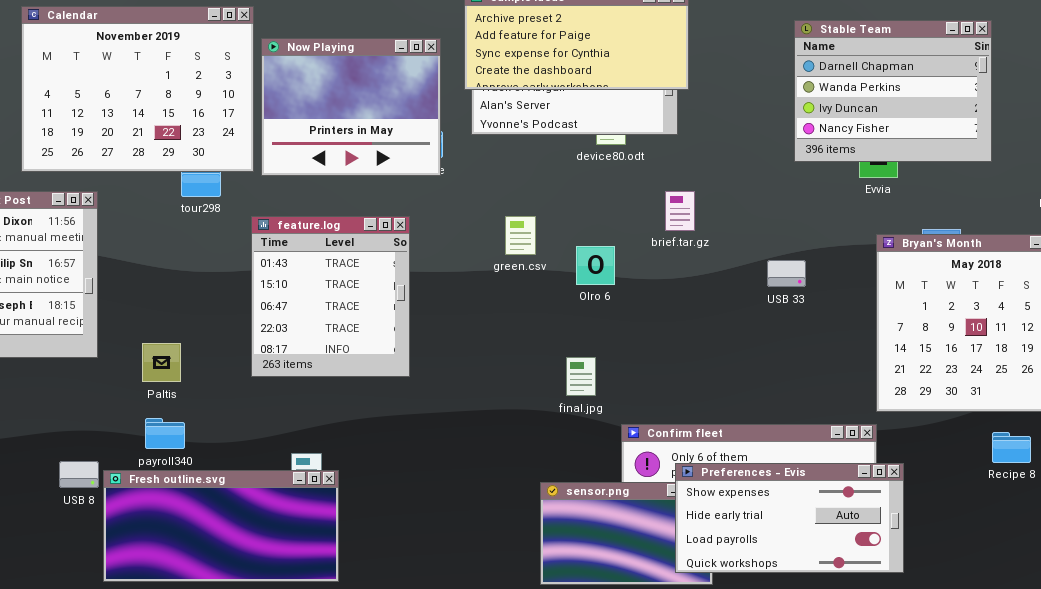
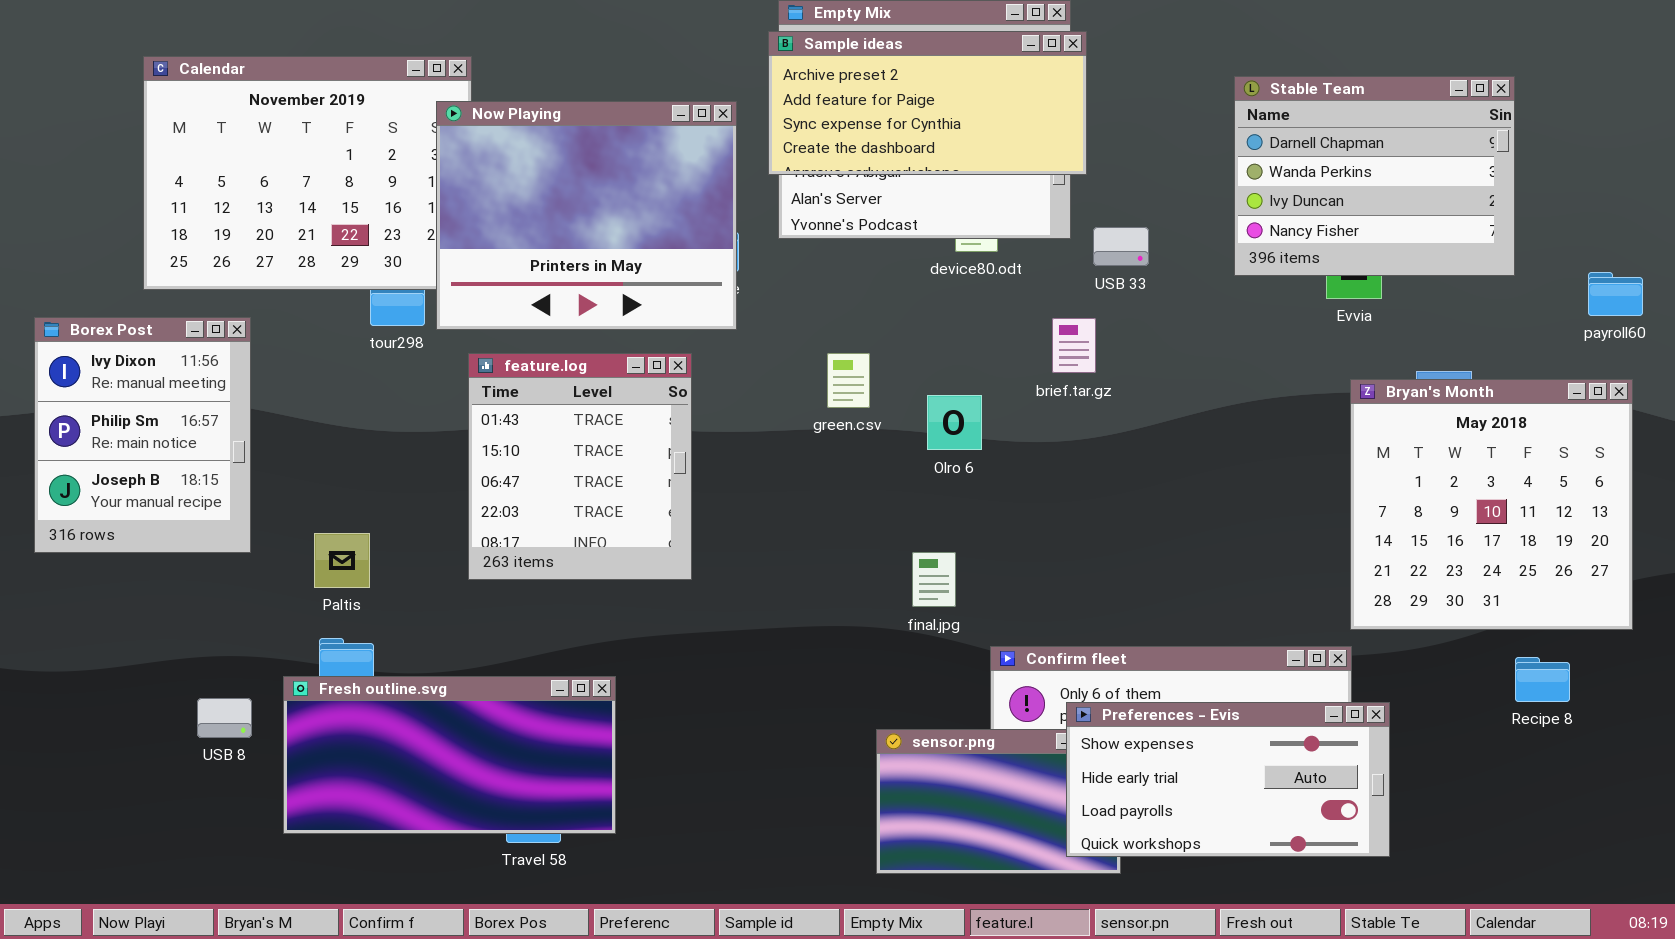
Now Playing: [261,38,441,176] -> [436,101,737,330], resized
USB 33: [767,260,806,287] -> [1093,227,1149,266], moved
Fresh outline.svg: [103,470,339,582] -> [283,676,616,834], moved

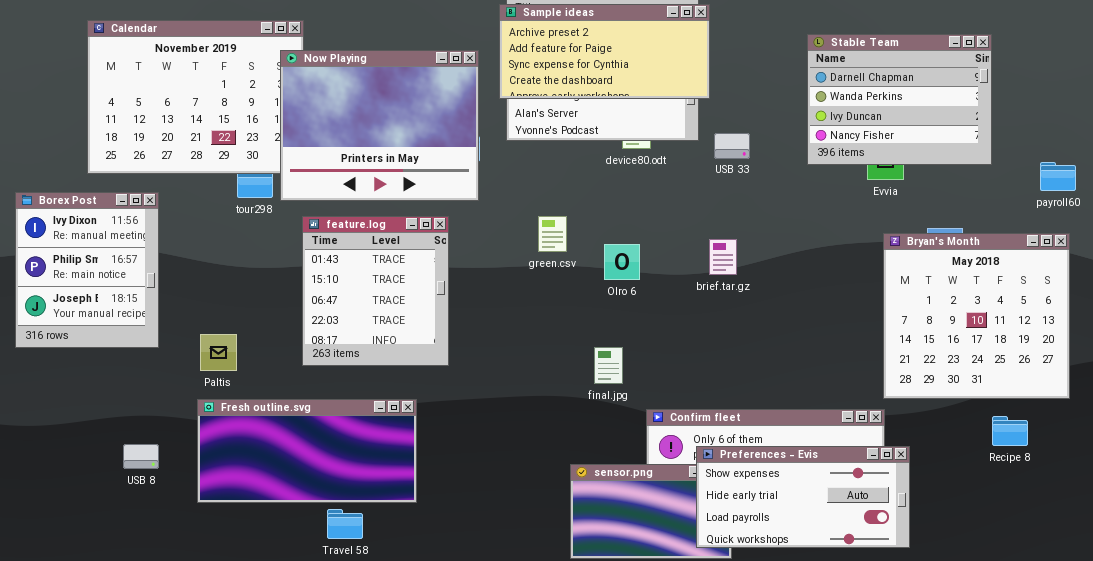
brief.tar.gz: [1052,318,1096,373] -> [709,239,737,275], moved
Fresh outline.svg: [283,676,616,834] -> [197,399,417,503], moved

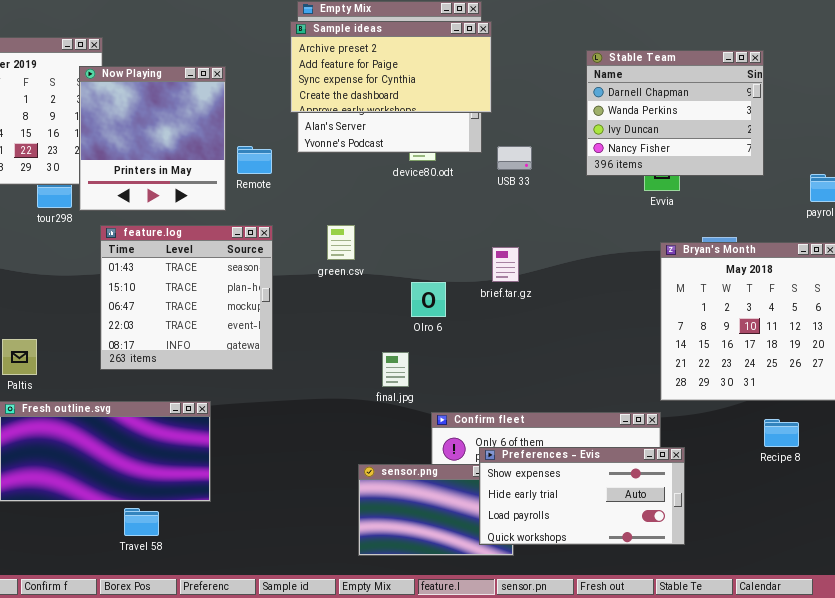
Now Playing: [280,50,479,201] -> [79,66,226,211], resized
feature.log: [302,216,449,366] -> [100,225,273,370], resized
Olro 6: [604,244,640,280] -> [411,282,446,317], moved

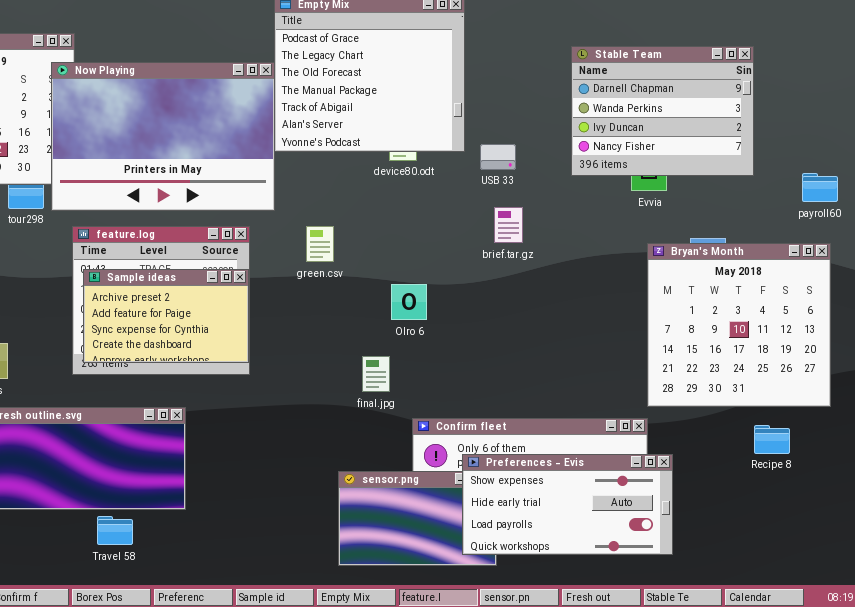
Sample ideas: [290,21,492,113] -> [83,269,249,363], moved, resized
Now Playing: [79,66,226,211] -> [51,62,275,211], resized
brief.tar.gz: [492,247,519,282] -> [494,207,523,243], moved

